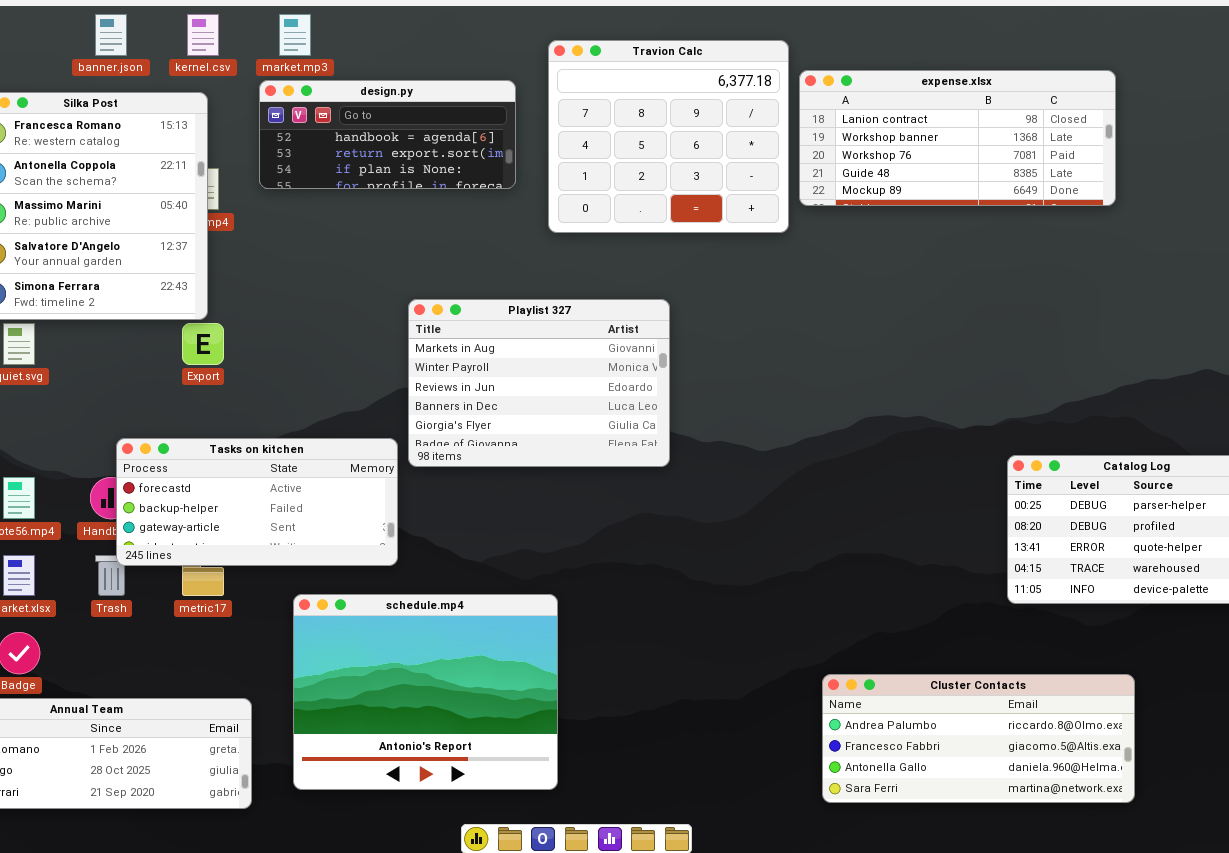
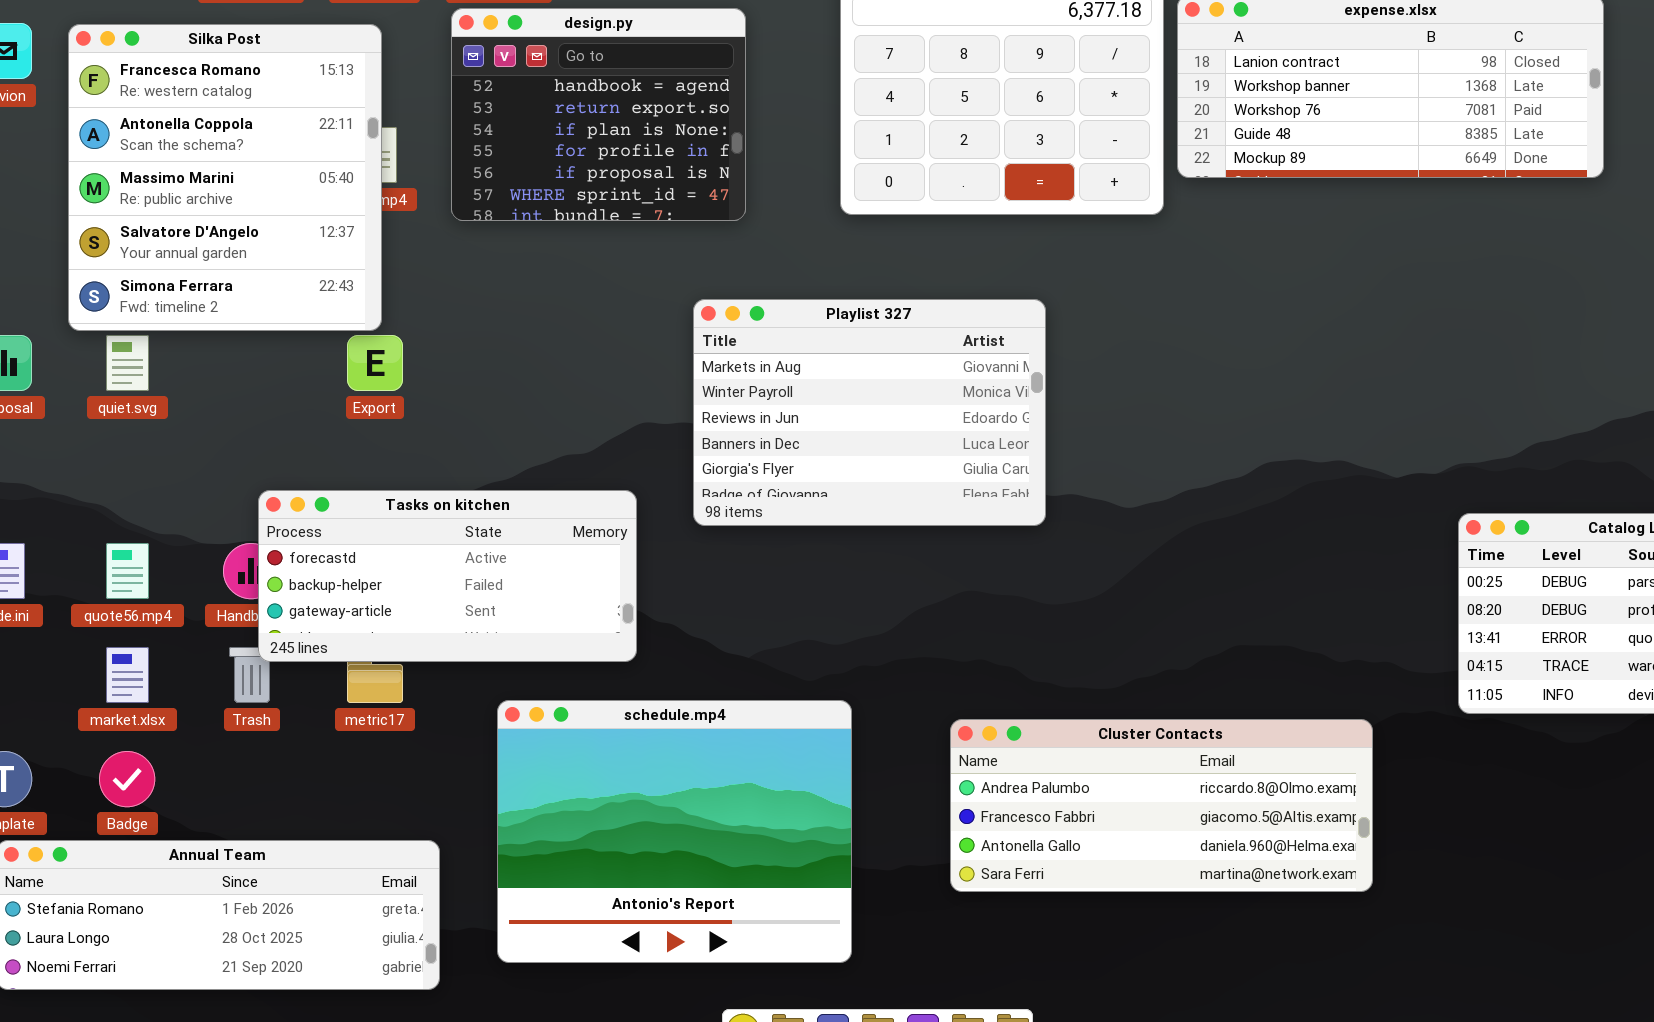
design.py: [259,80,516,189] -> [451,8,746,221], resized
Playlist 327: [408,299,670,467] -> [693,299,1046,526], moved
Cluster Contacts: [822,674,1135,803] -> [950,719,1373,892], moved

